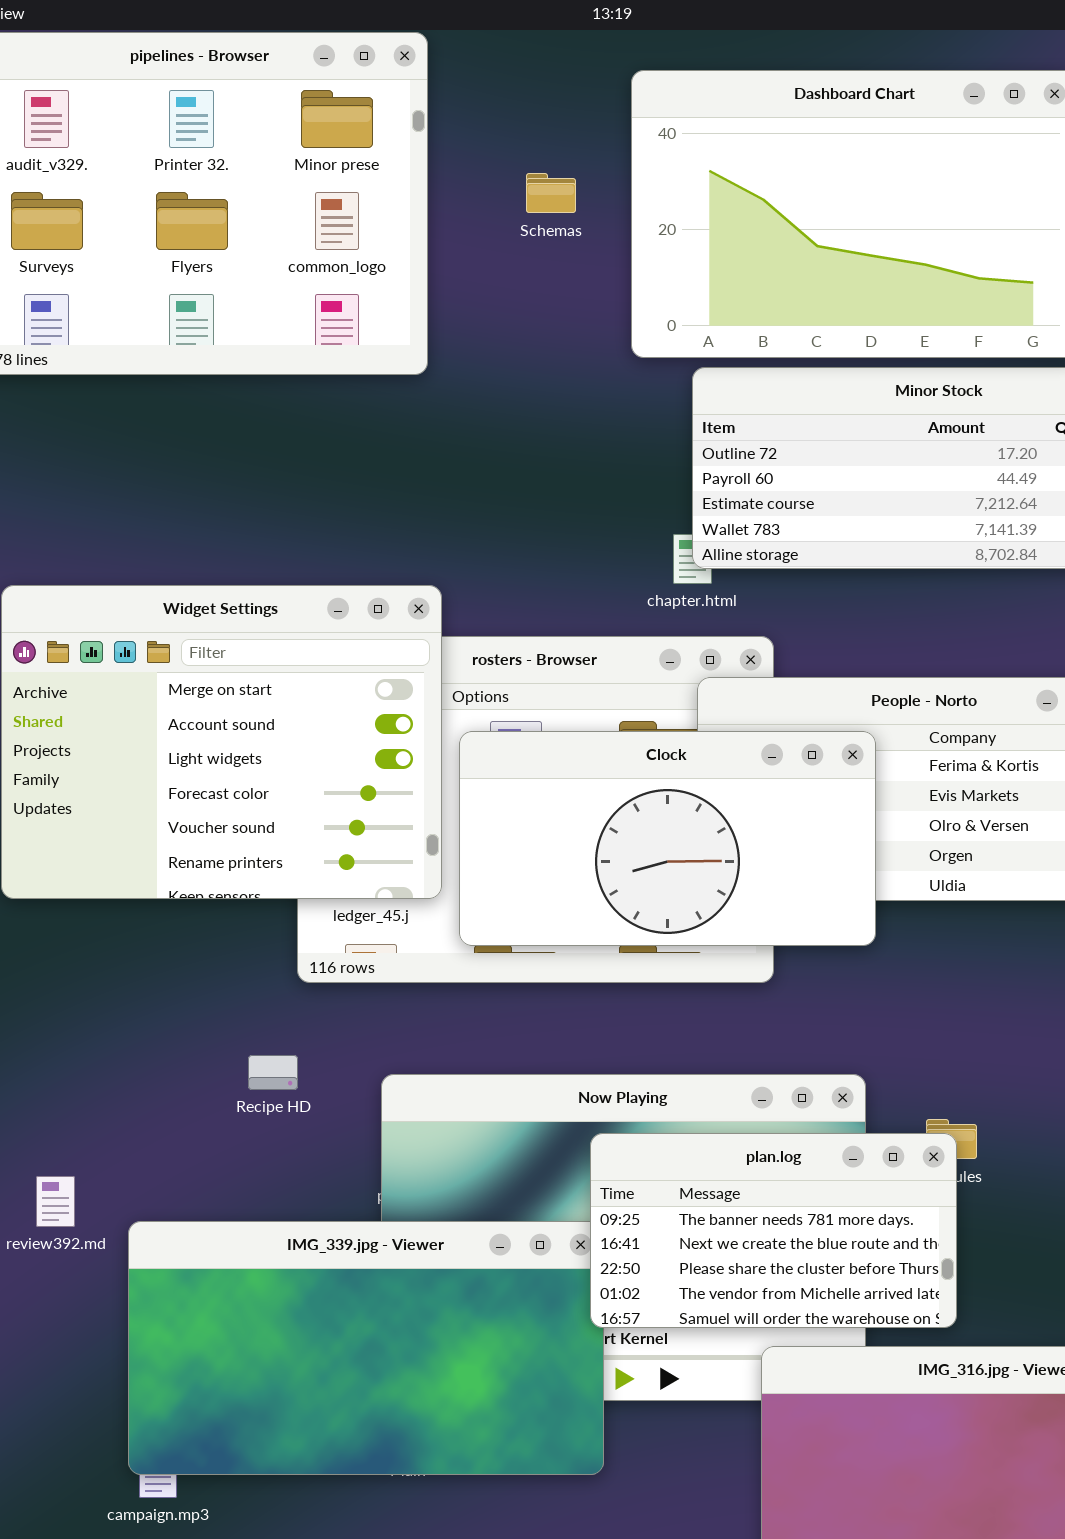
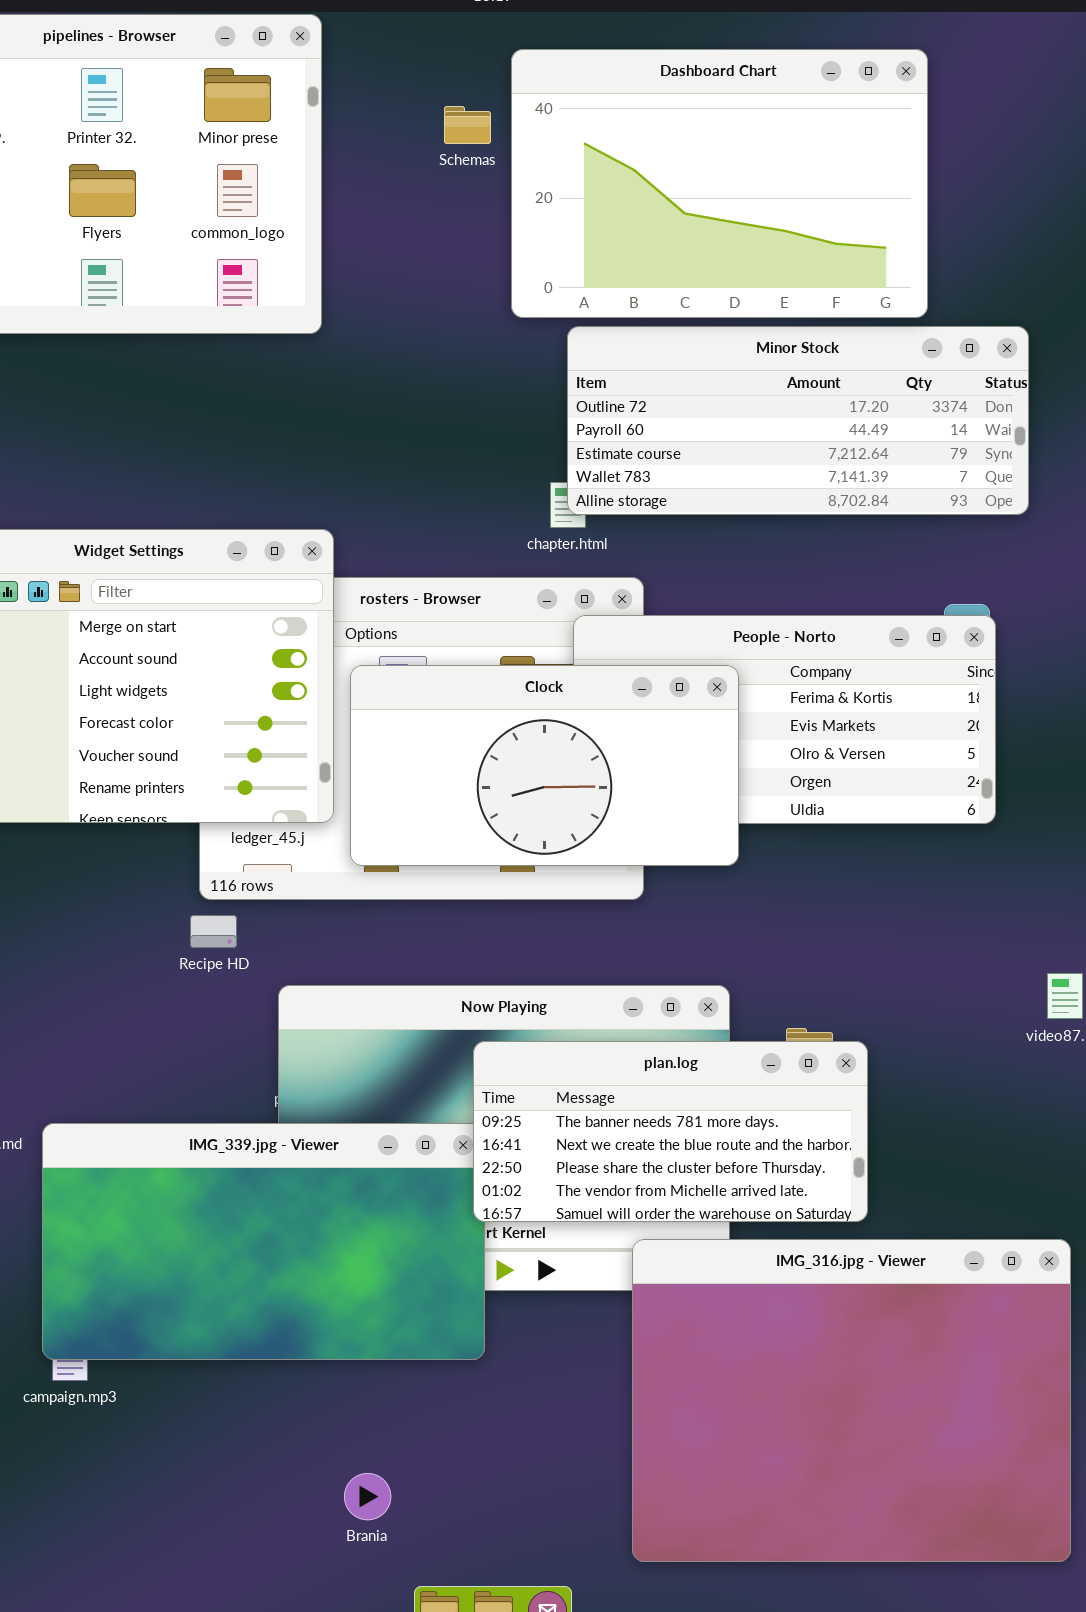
Schemas: [526,173,576,213] -> [444,106,491,144], moved
Recipe HD: [248,1055,298,1090] -> [190,915,237,948], moved
plan.log: [590,1133,957,1328] -> [473,1041,868,1222], resized

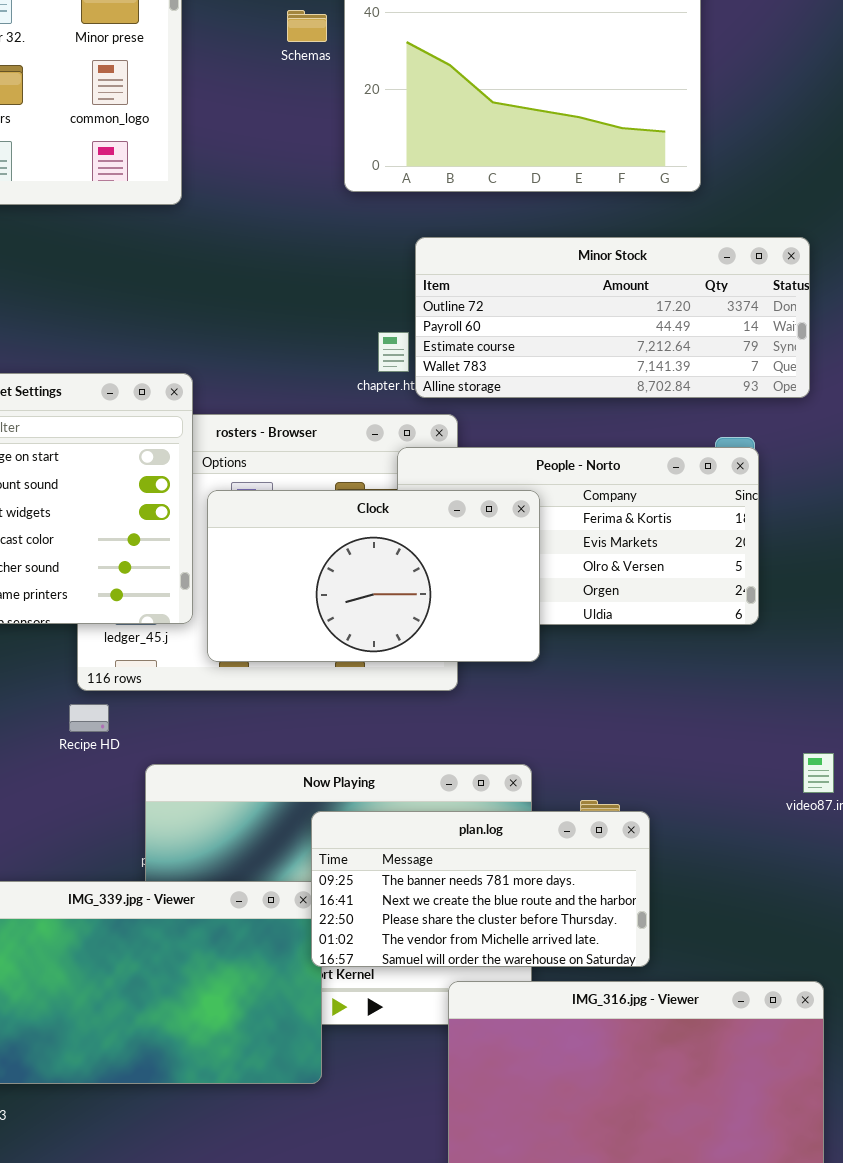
Minor Stock: [567,326,1029,515] -> [415,237,810,398], moved

